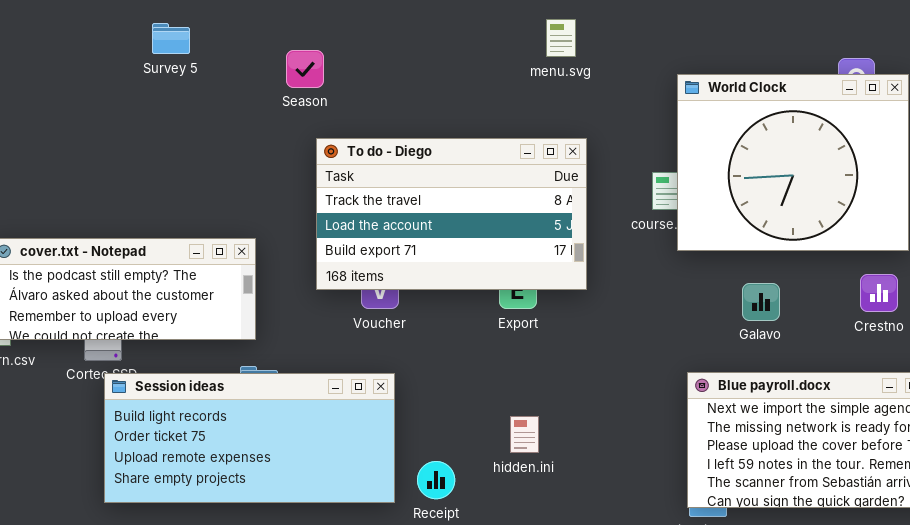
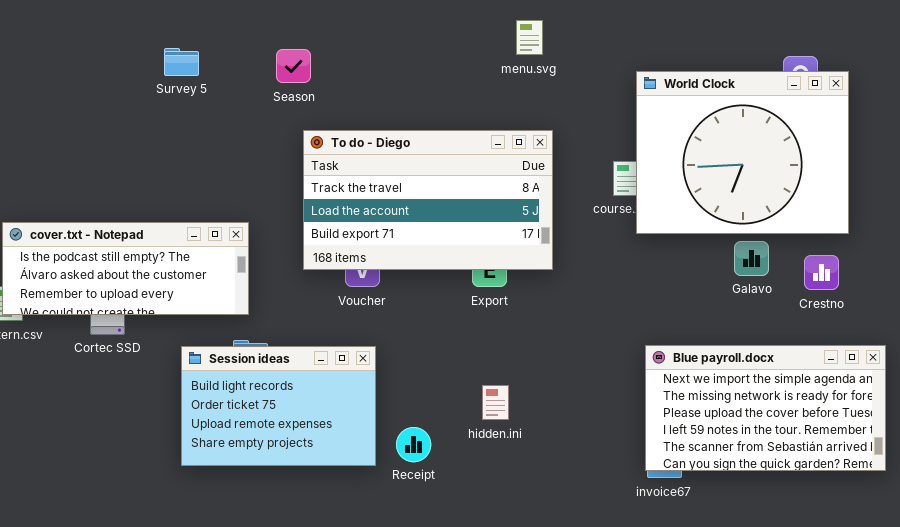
Survey 5: [152,23,190,54] -> [164,48,199,76], moved
Galavo: [742,283,780,321] -> [734,241,769,276], moved
Session ideas: [104,373,395,503] -> [181,346,376,466], resized

